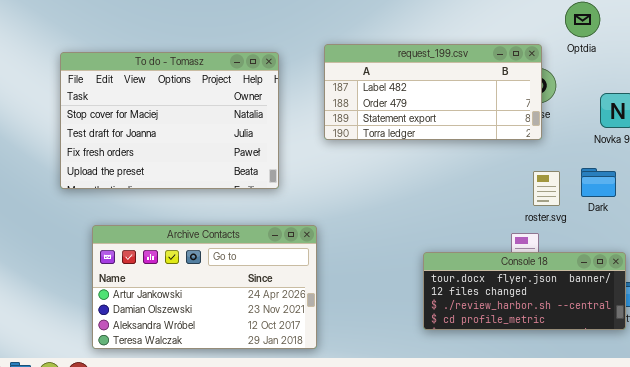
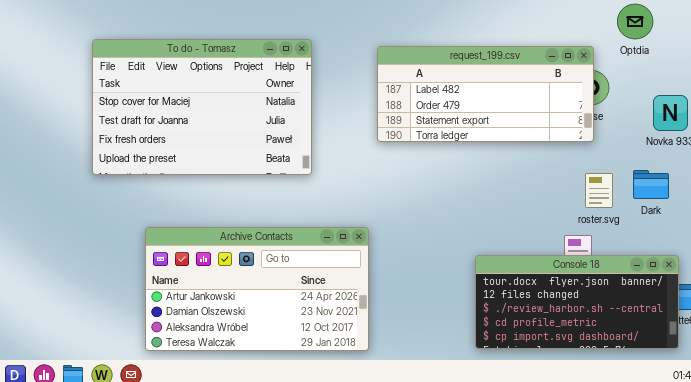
To do - Tomasz: [60,52,279,189] -> [92,39,312,175], moved
Console 18: [423,252,626,330] -> [475,255,679,349], resized

